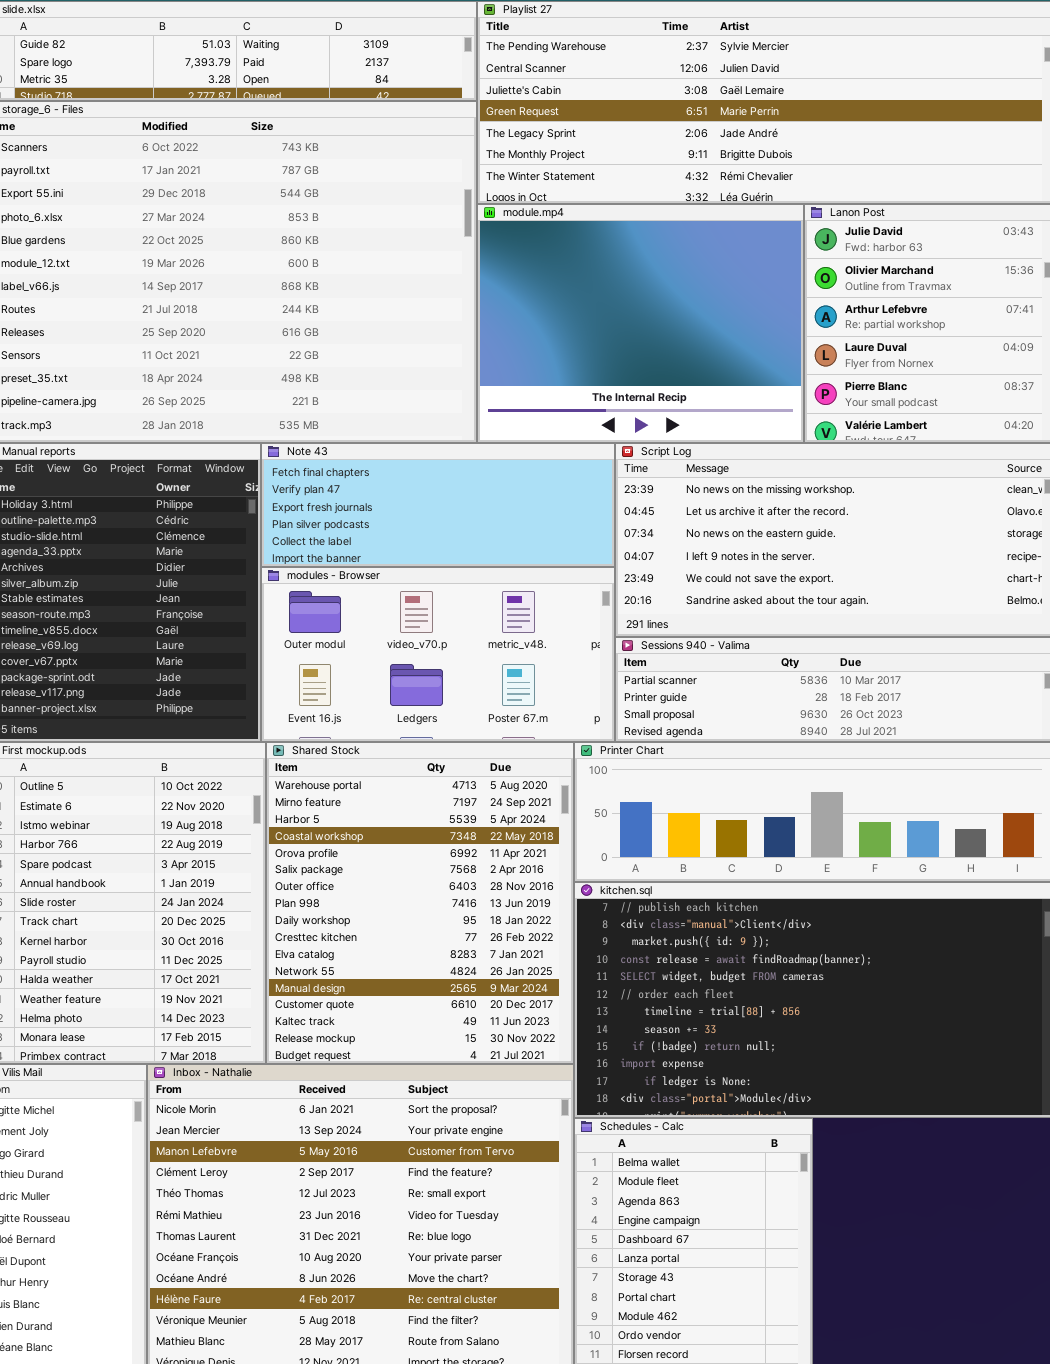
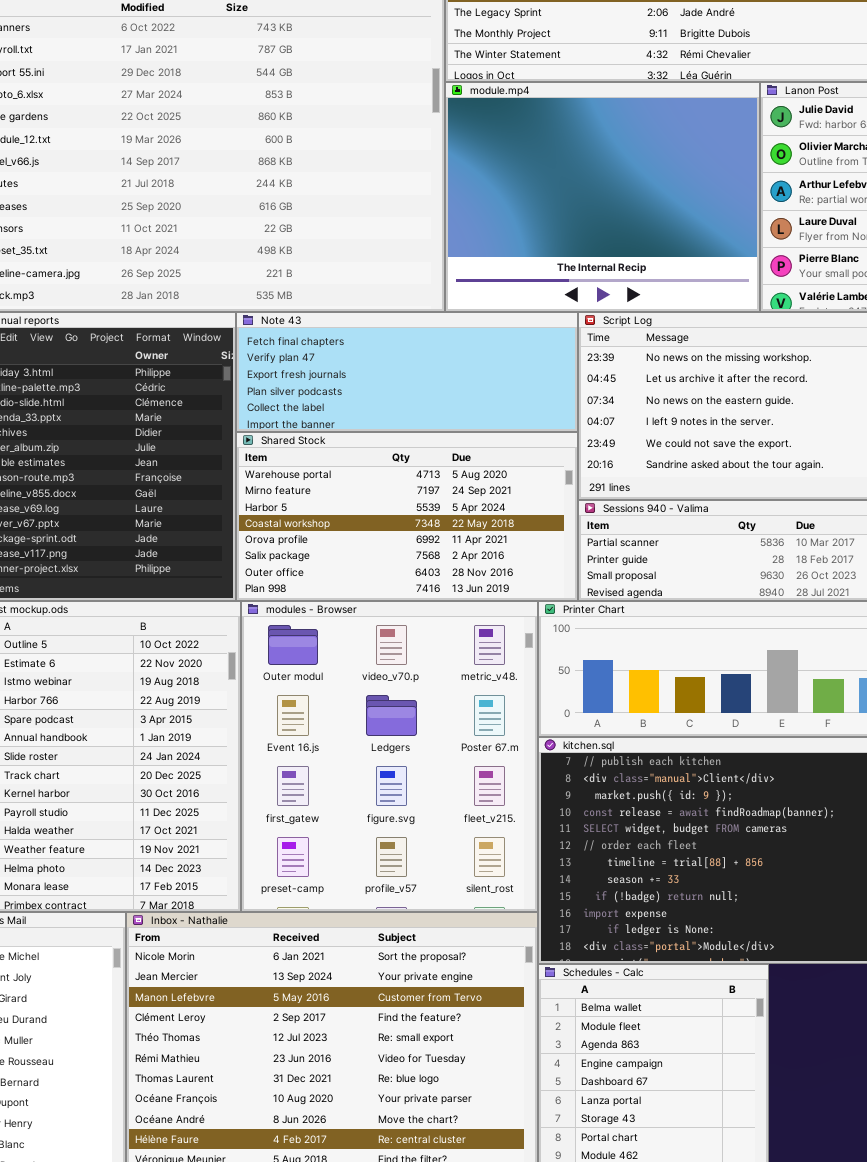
modules - Browser: [261,567,615,742] -> [241,601,538,912], moved, resized
Shared Stock: [266,742,574,1064] -> [236,432,578,601], moved, resized

